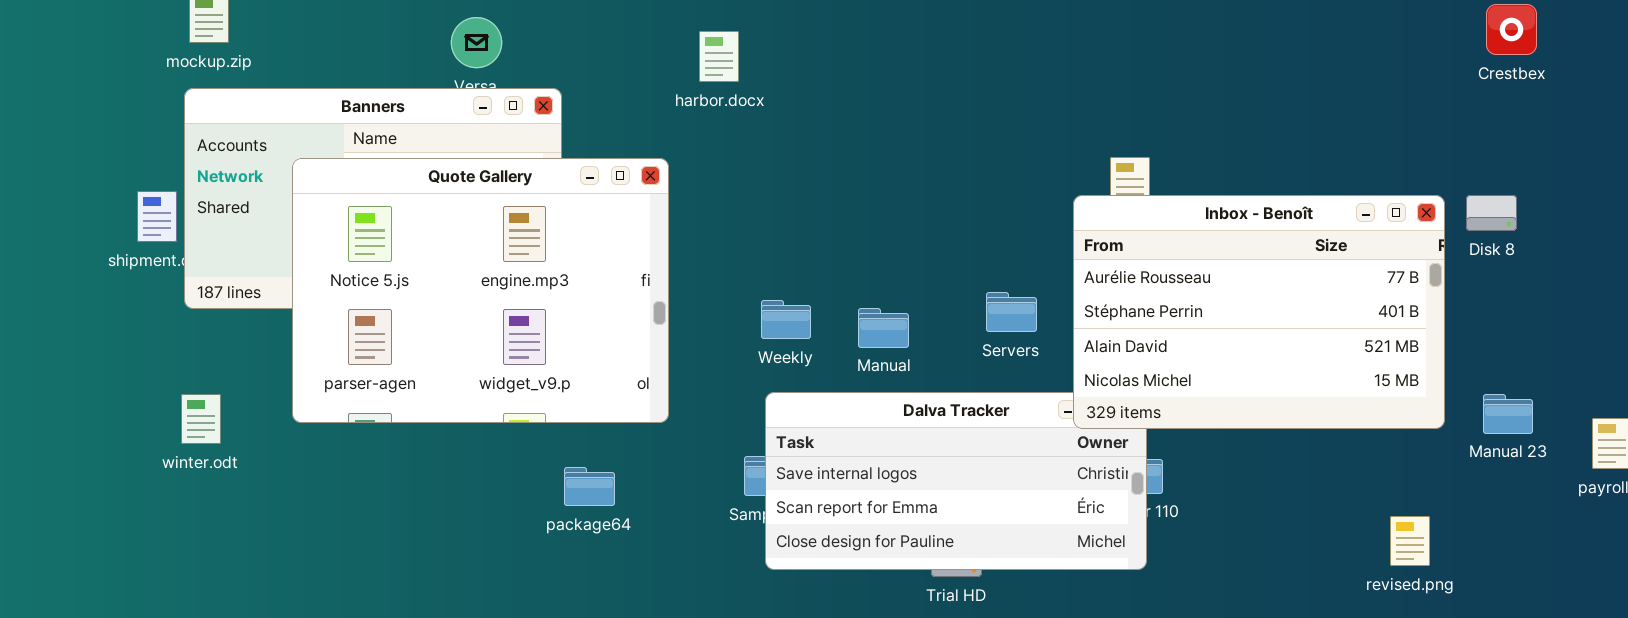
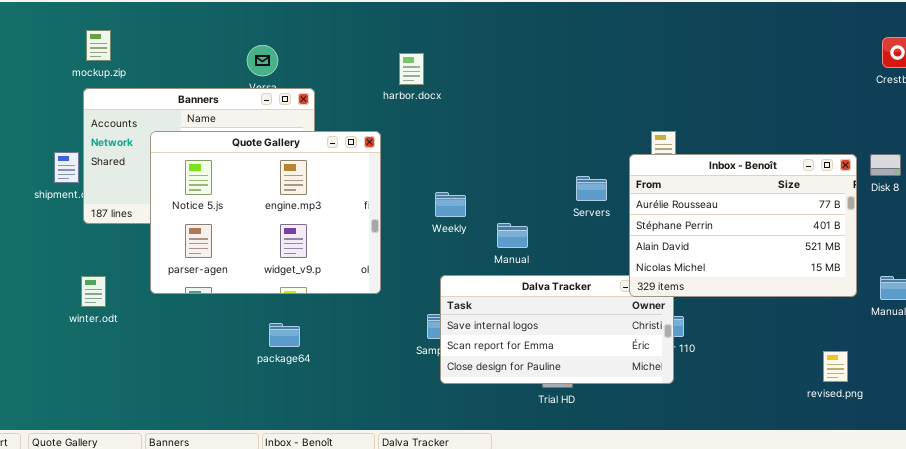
Servers: [986,292,1037,332] -> [576,176,607,201], moved
Weekly: [761,300,811,339] -> [435,192,466,217], moved
package64: [564,467,615,506] -> [269,323,300,347], moved

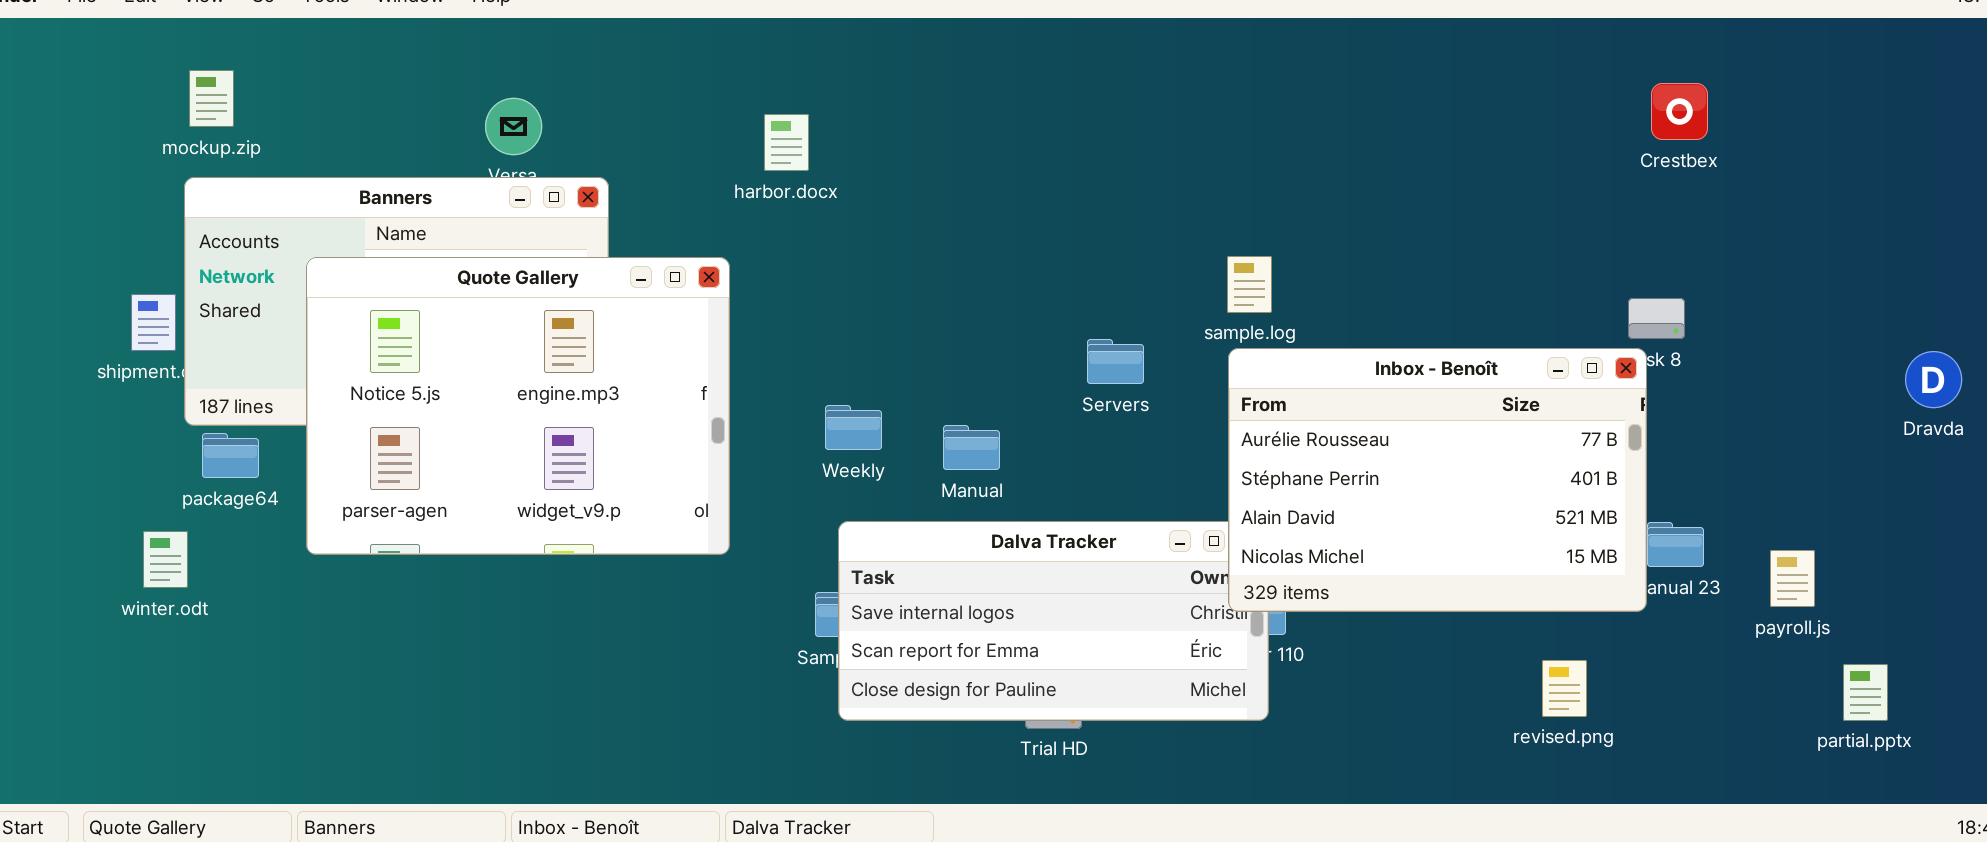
Inbox - Benoît: [629,154,857,297] -> [1228,348,1647,612], moved
Weekly: [435,192,466,217] -> [825,405,882,450], moved
winter.odt: [81,276,106,307] -> [143,531,188,588], moved
package64: [269,323,300,347] -> [202,433,259,478], moved

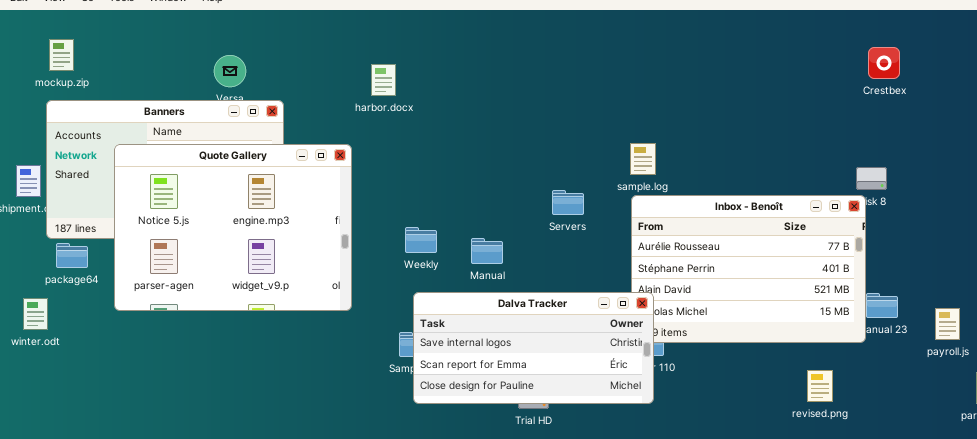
Dalva Tracker: [838,521,1269,721] -> [413,292,654,404], raised

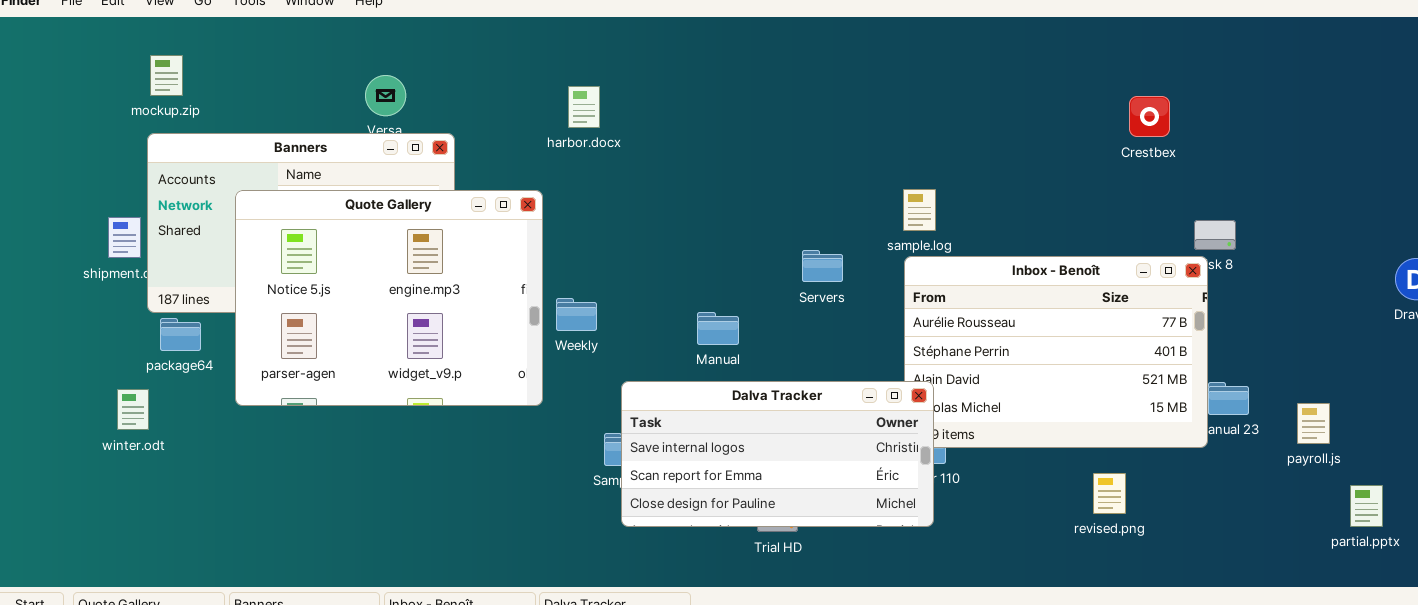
Crestbex: [868,47,900,79] -> [1129,96,1170,137], moved
Weekly: [405,227,437,253] -> [556,298,597,331], moved
revised.png: [807,370,833,402] -> [1093,473,1126,514], moved

